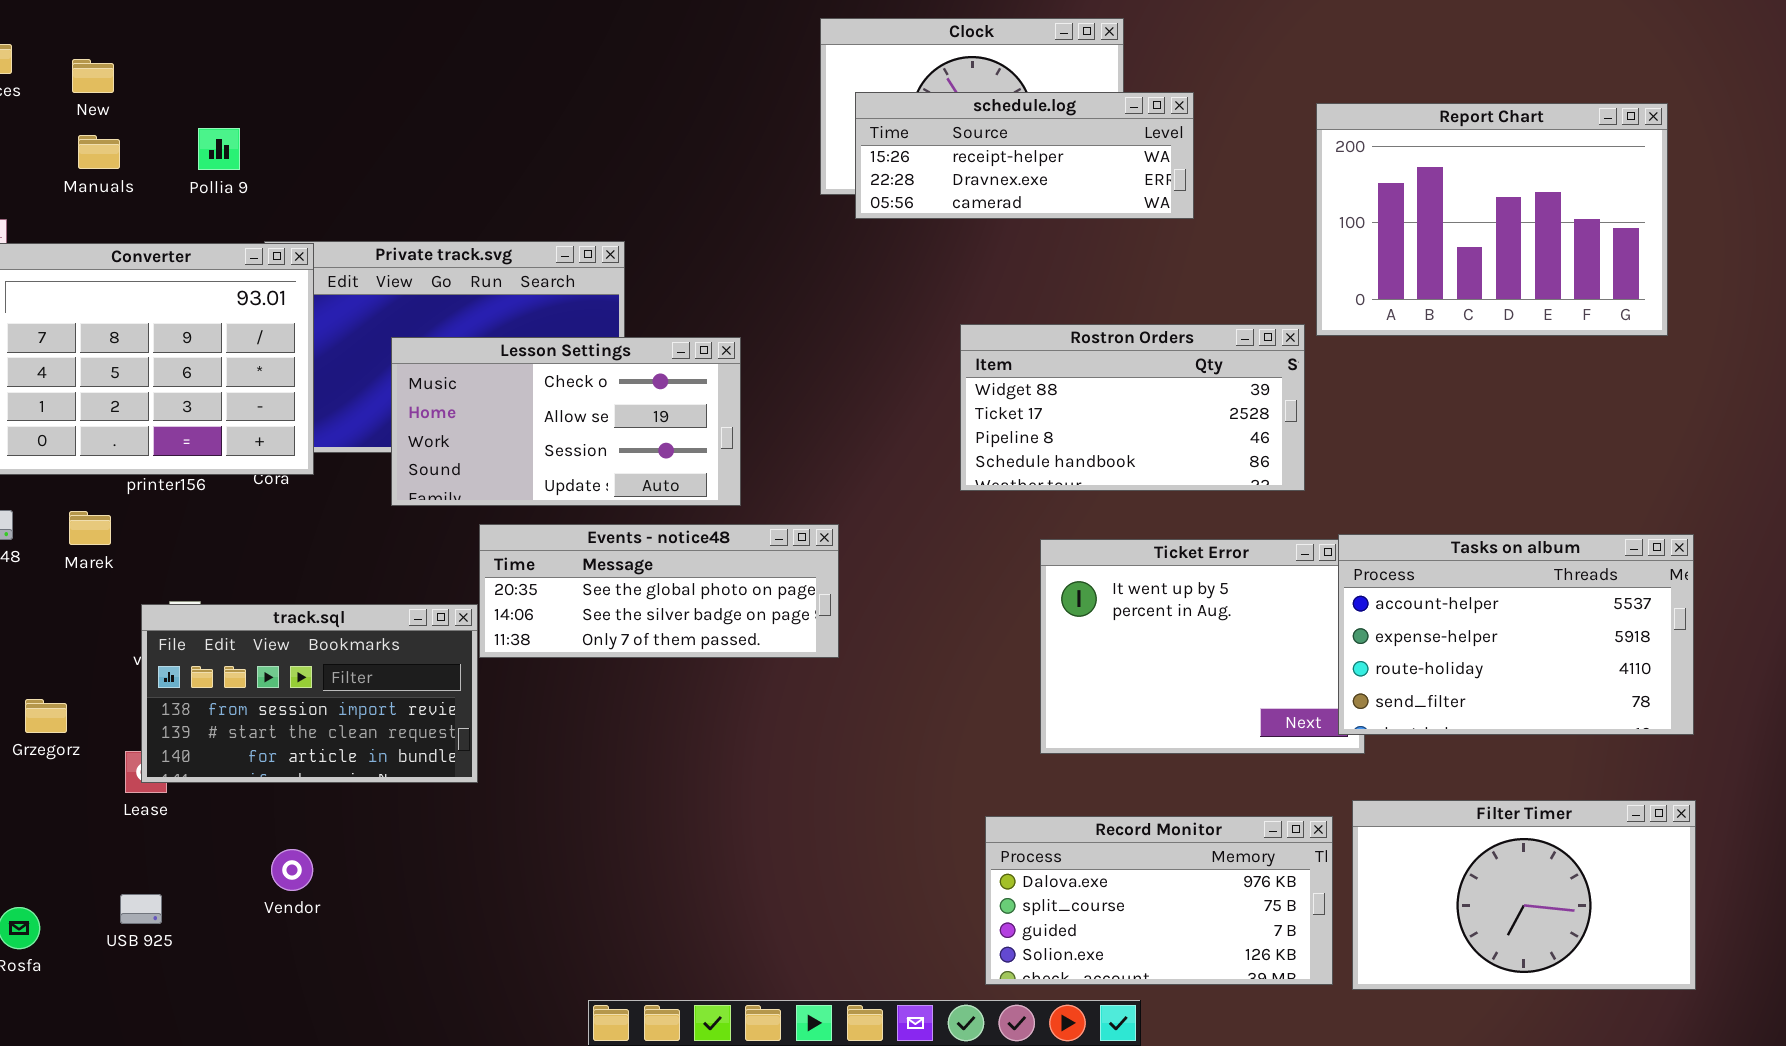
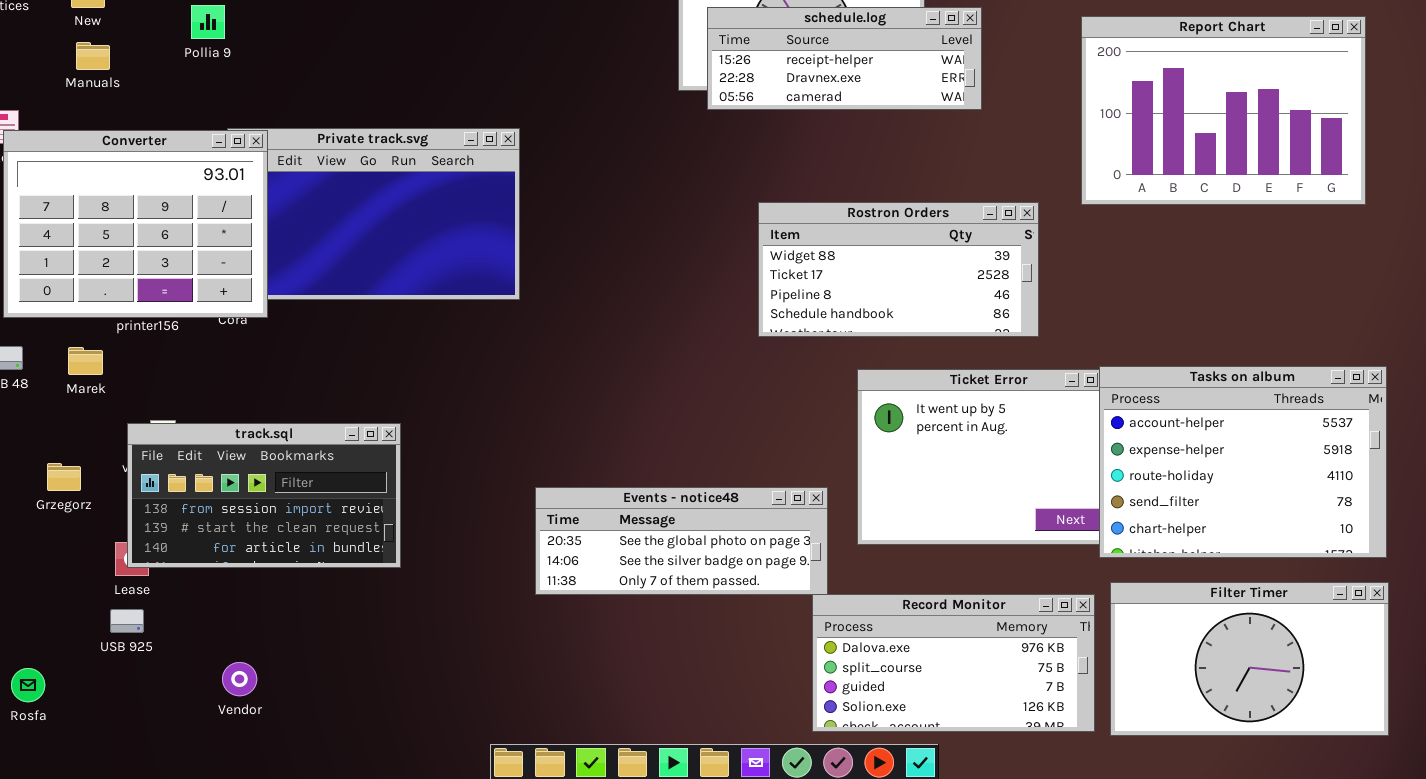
Pollia 9: [198,128,240,170] -> [191,5,225,39], moved
Rostron Orders: [960,324,1305,491] -> [758,202,1039,337], moved
Lesson Settings: [391,337,741,506] -> none, closed
Events - notice48: [479,524,839,658] -> [535,487,828,595], moved
Tasks on album: [1338,534,1694,735] -> [1099,366,1387,558], resized
Grzegorz: [25,699,67,733] -> [47,463,81,491], moved
Vendor: [271,849,313,891] -> [222,662,257,696], moved
USB 925: [120,894,162,924] -> [110,609,144,633], moved

